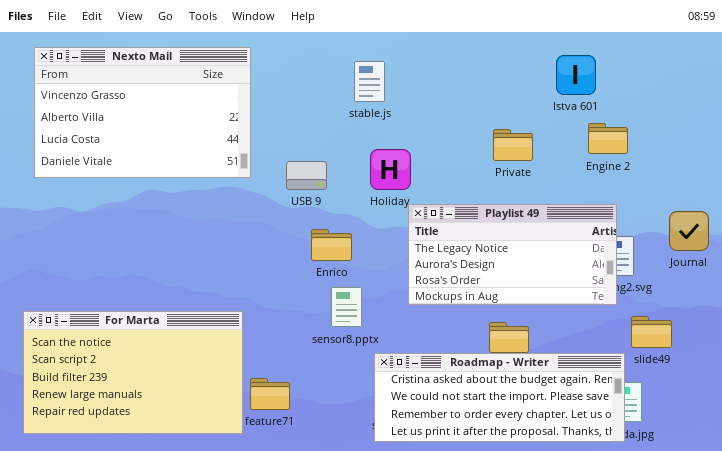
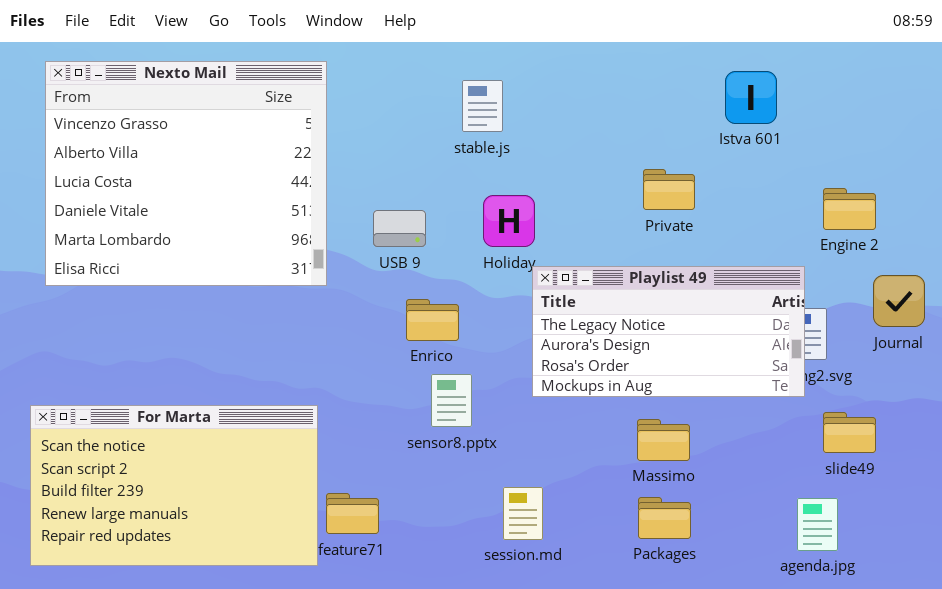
Nexto Mail: [34,47,251,178] -> [45,61,327,286], resized
Engine 2: [588,123,628,154] -> [823,188,876,230], moved
Roadmap - Writer: [374,353,625,442] -> none, closed

